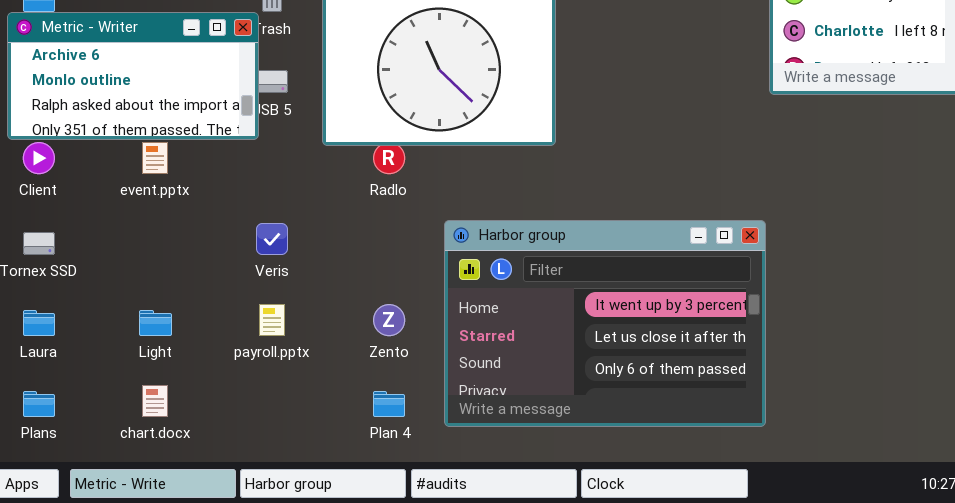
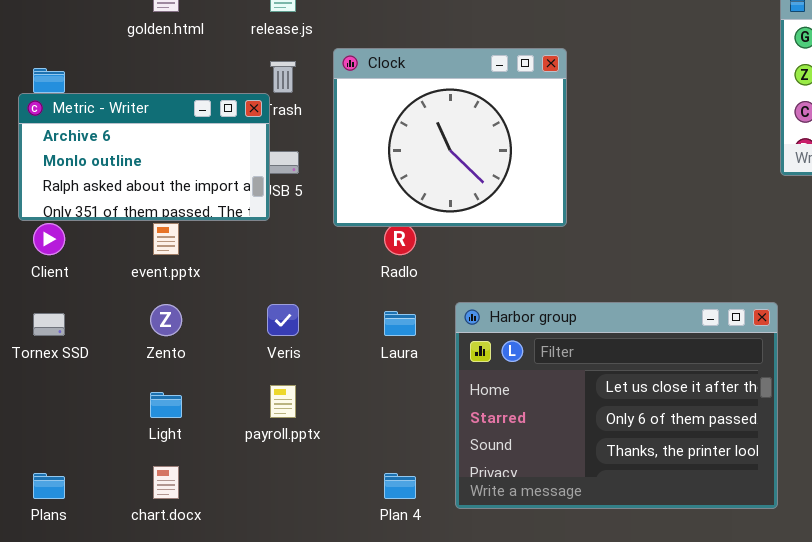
Harbor group: [444,220,766,427] -> [455,302,778,509], scrolled down 1 row
Zento: [373,304,405,336] -> [150,304,182,336], moved
Laura: [23,310,55,336] -> [384,311,416,336], moved

